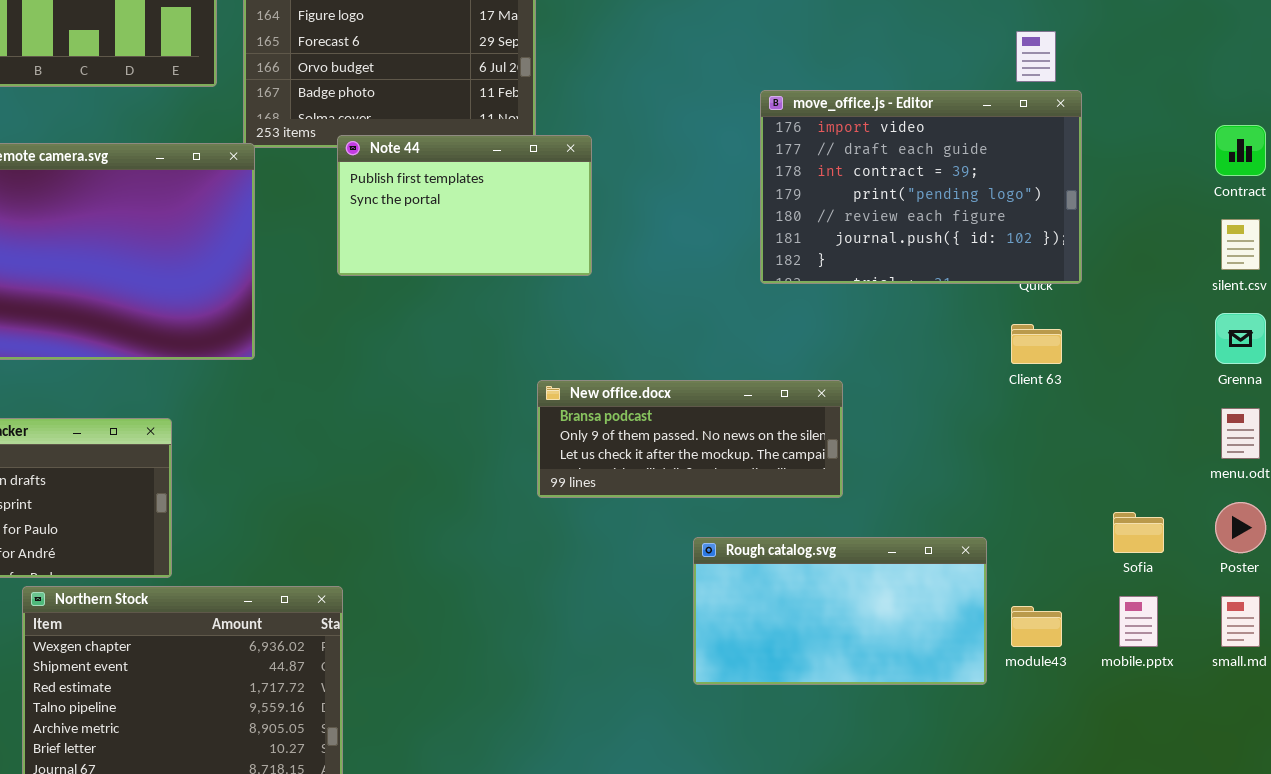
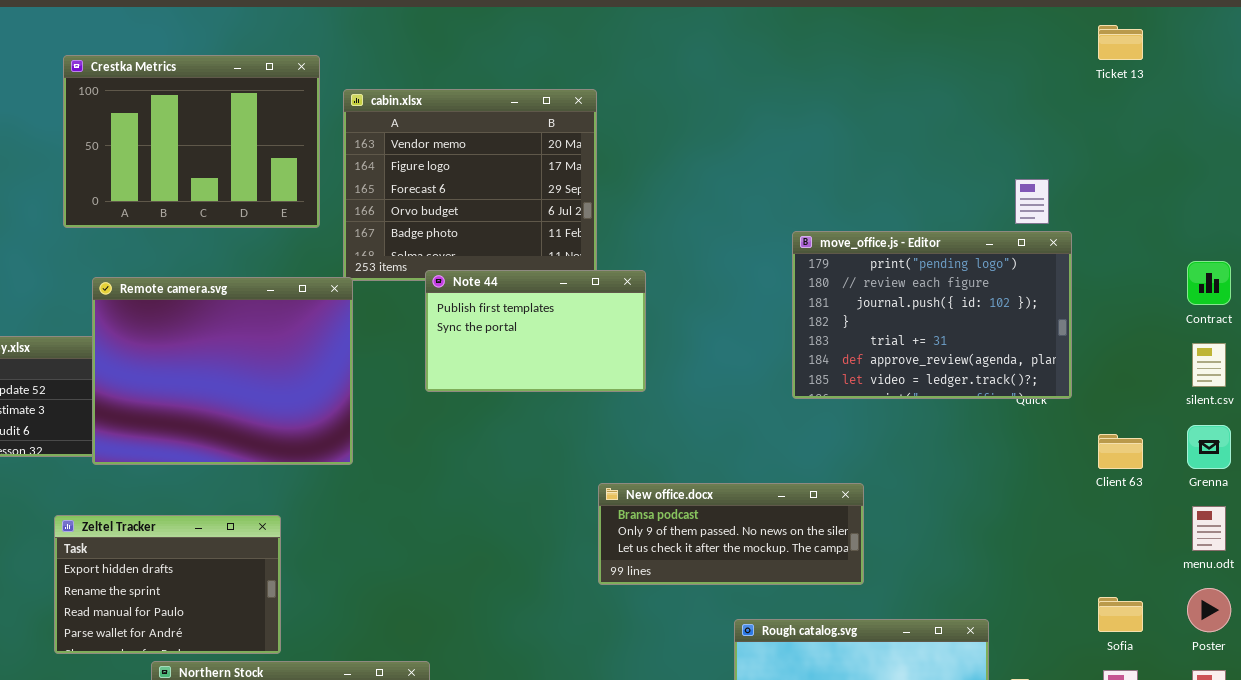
move_office.js - Editor: [760,90,1082,284] -> [792,231,1072,399], scrolled down 3 rows
Client 63: [1011,324,1062,364] -> [1098,434,1143,469], moved

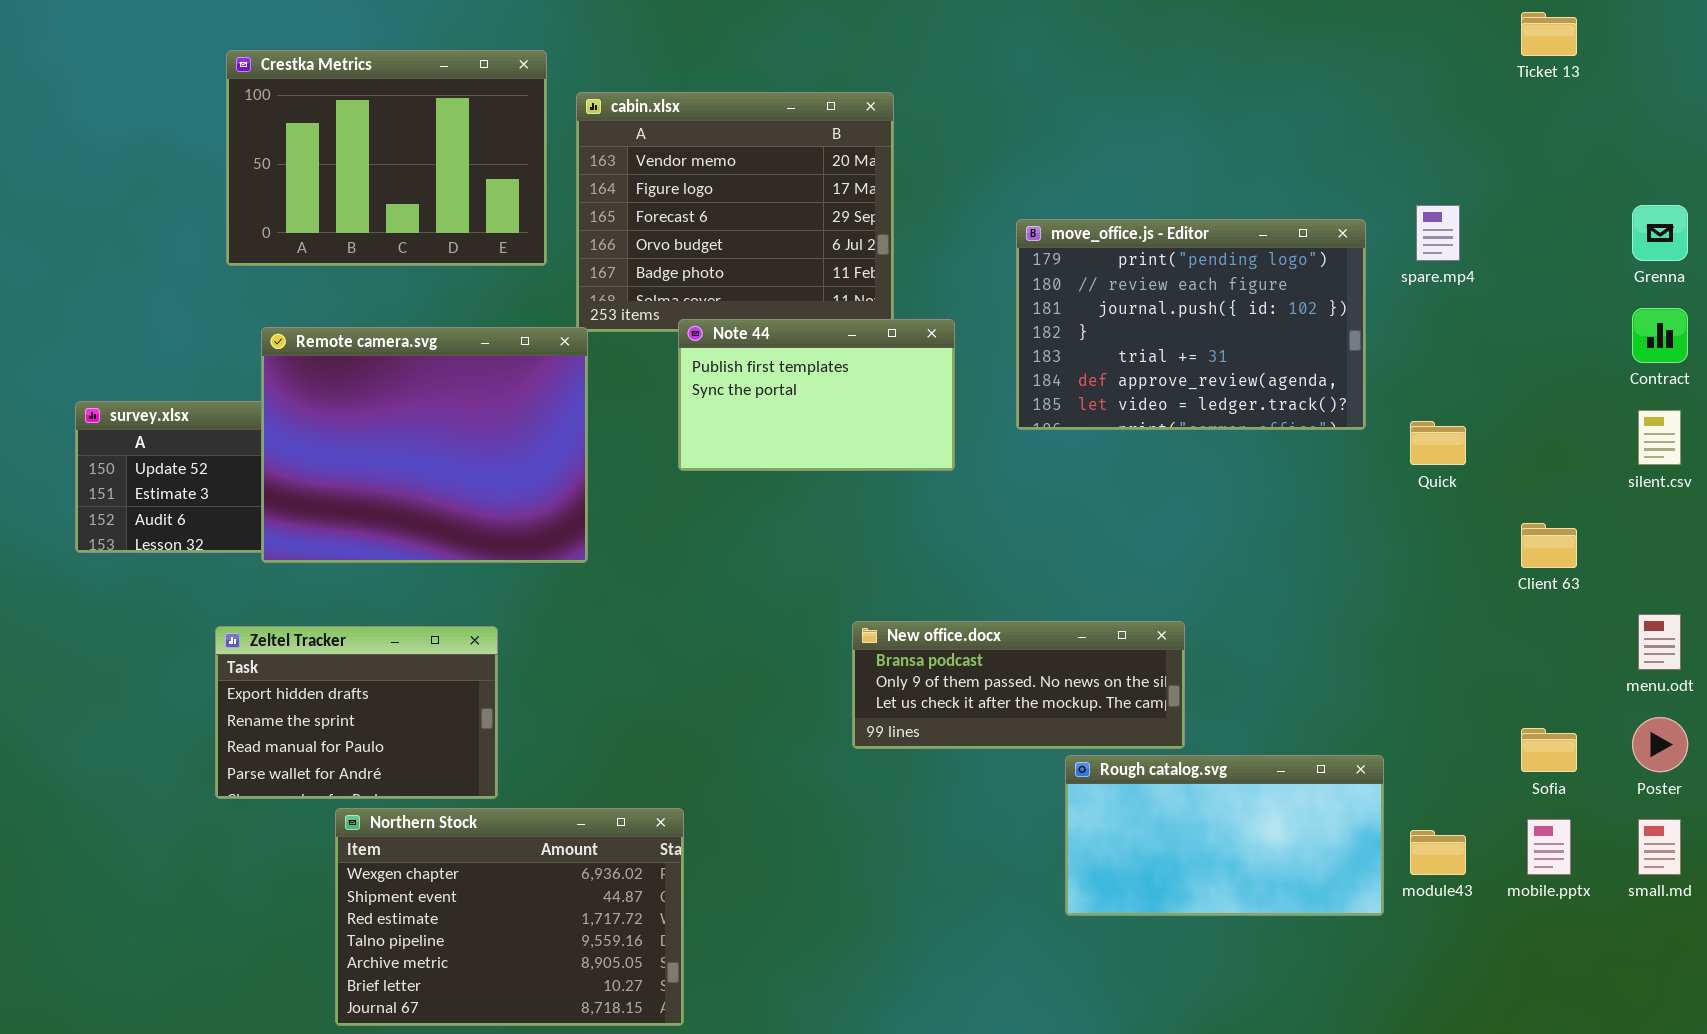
move_office.js - Editor: [792,231,1072,399] -> [1016,219,1366,430], moved
Grenna: [1187,425,1231,469] -> [1632,205,1688,261], moved
New office.docx: [598,483,864,585] -> [852,621,1185,749], moved

